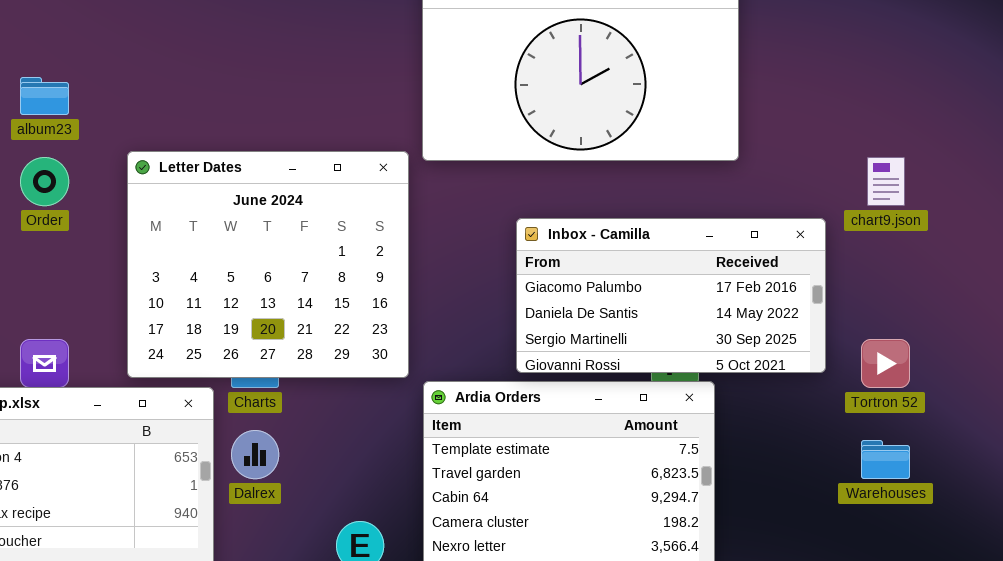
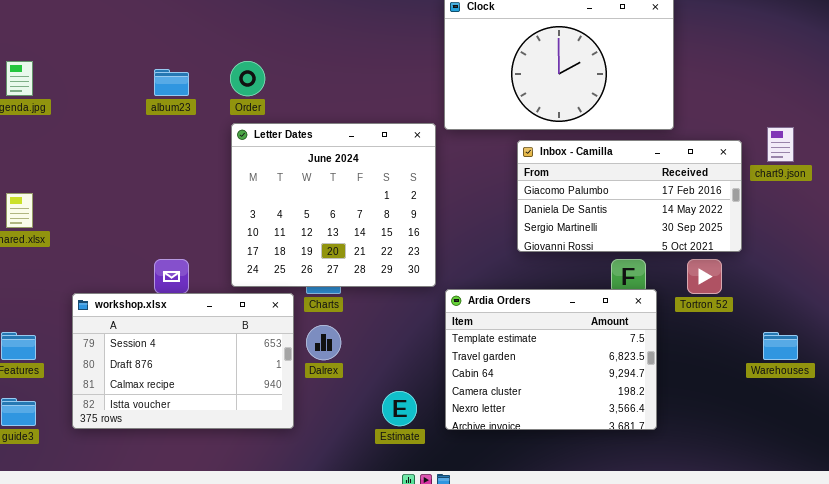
Order: [20,157,69,206] -> [230,61,265,96], moved
Inbox - Camilla: [516,218,826,373] -> [517,140,742,252], moved
Tortron 52: [861,339,910,388] -> [687,259,722,294], moved

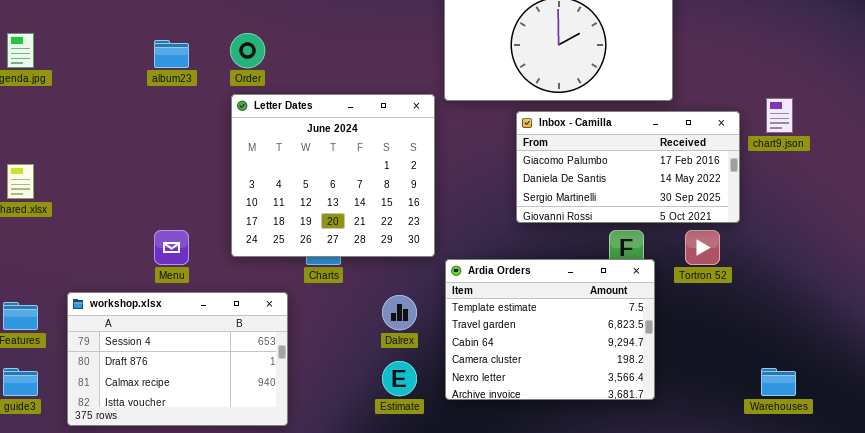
workshop.xlsx: [72,293,294,429] -> [67,292,288,426], moved
Dalrex: [306,325,341,360] -> [382,295,417,330], moved
Warehouses: [763,332,798,360] -> [761,368,796,396], moved

